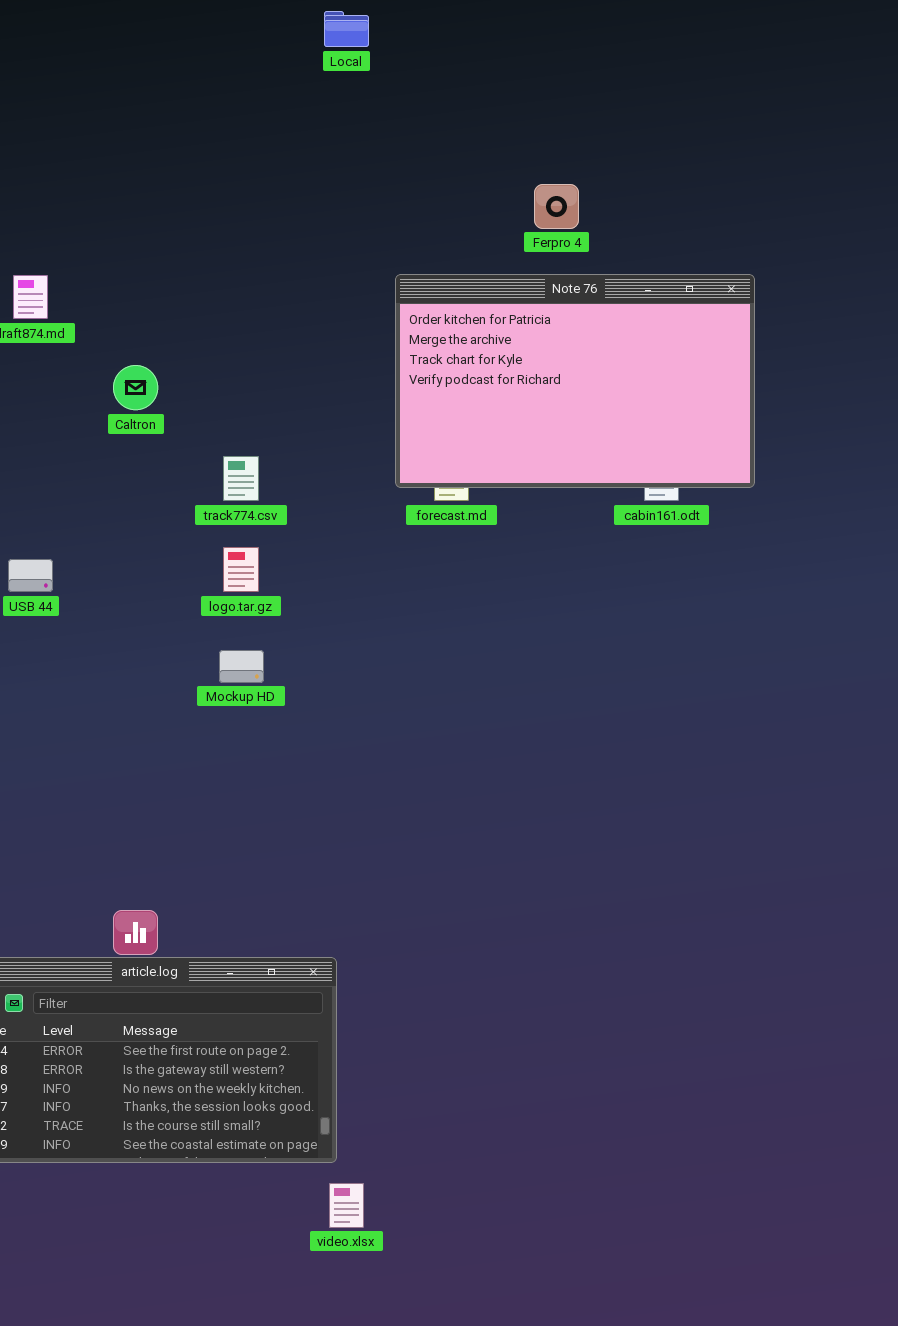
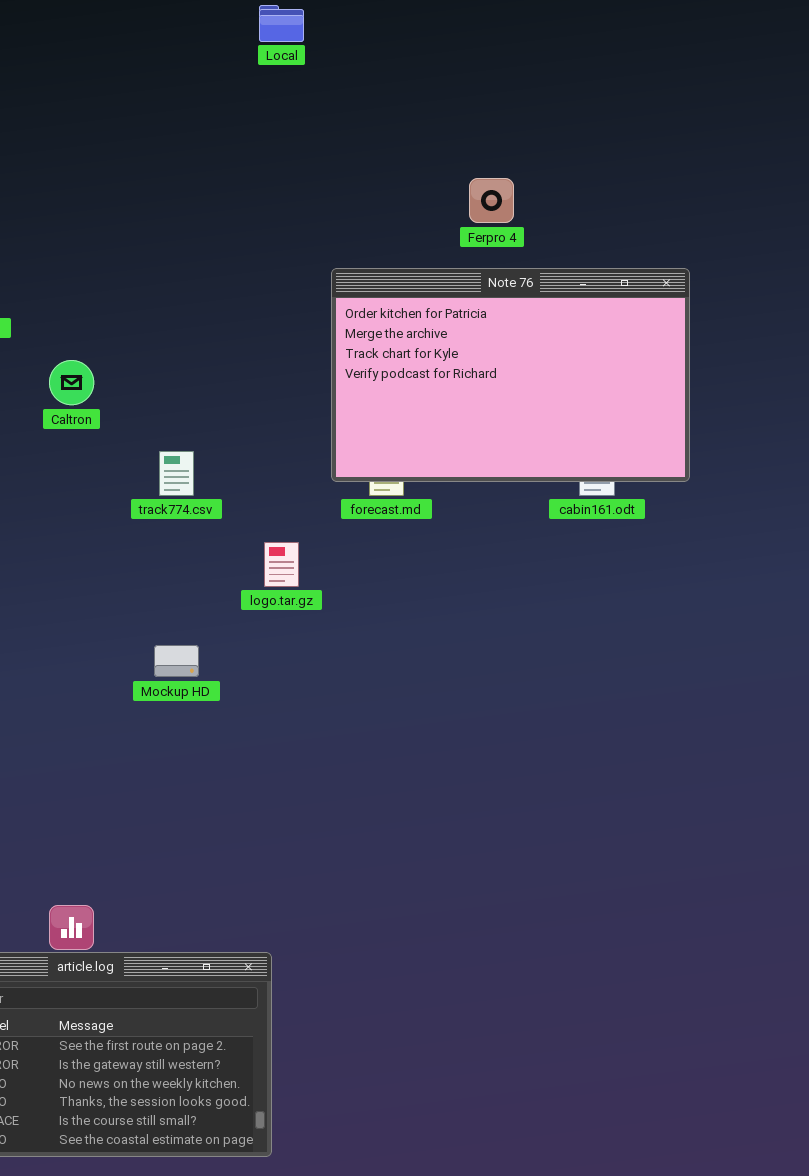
logo.tar.gz: [223,547,259,592] -> [264,542,299,587], moved

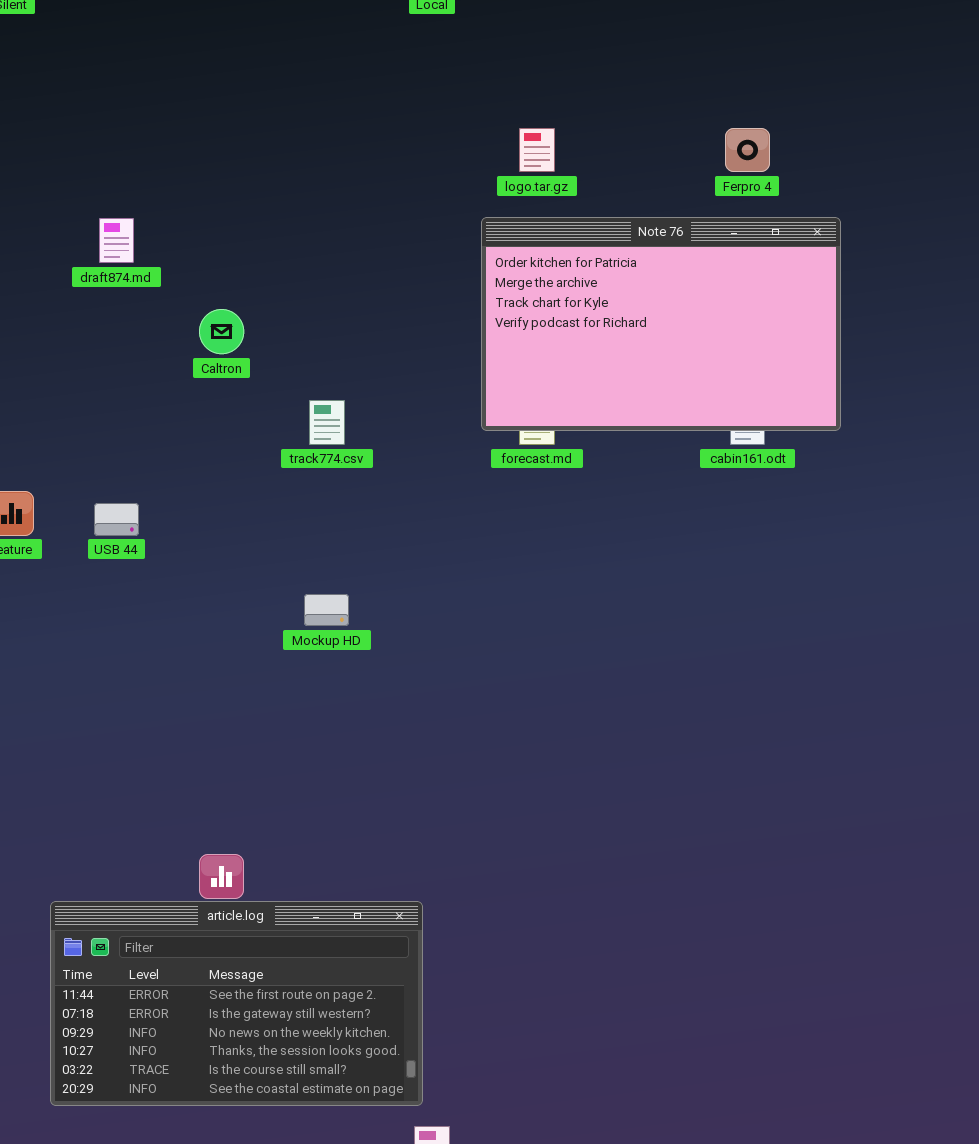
Ferpro 4: [469,178,514,223] -> [725,128,770,172], moved
logo.tar.gz: [264,542,299,587] -> [519,128,555,172], moved

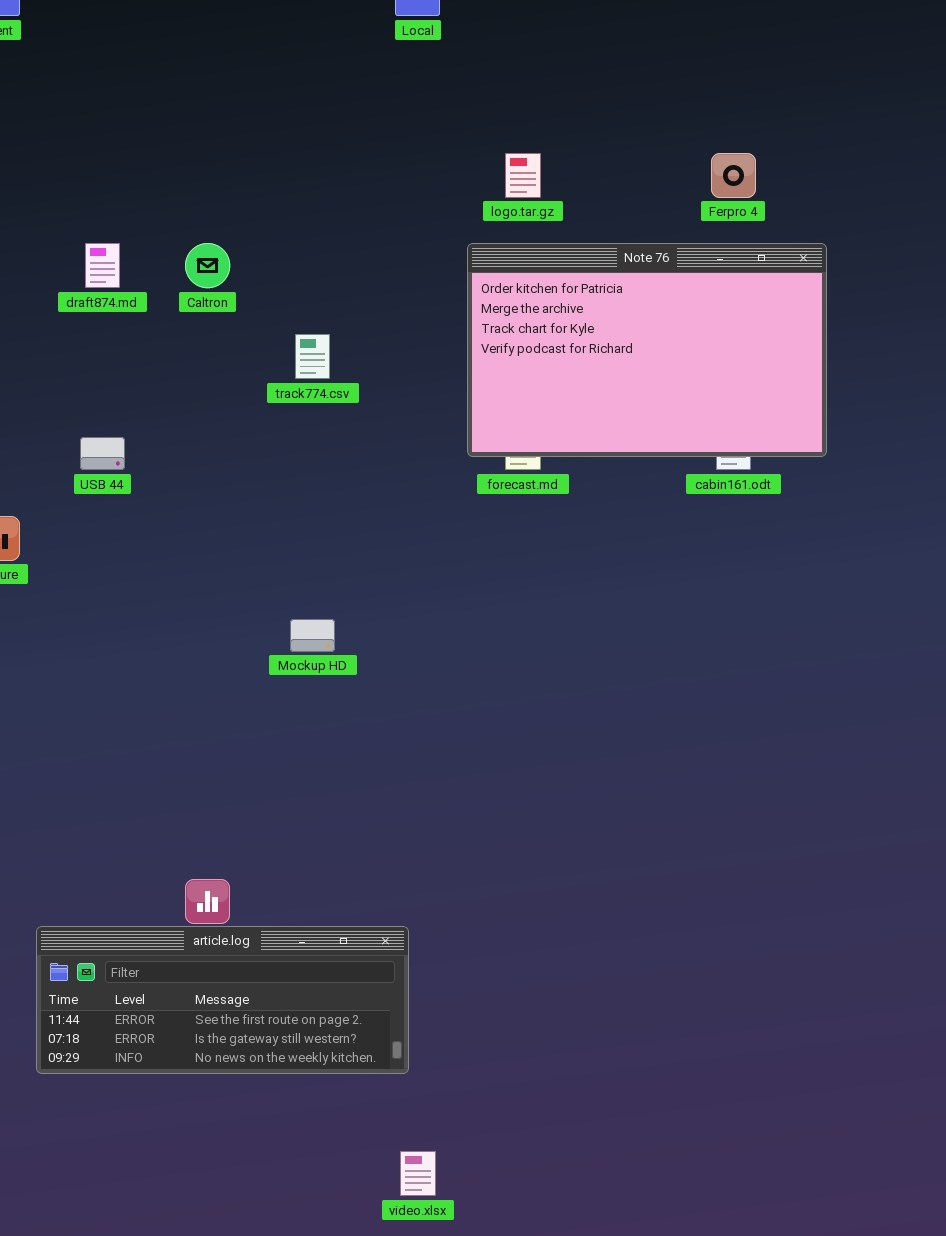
Caltron: [199,309,244,354] -> [185,243,230,288], moved
track774.csv: [309,400,345,445] -> [295,334,330,379], moved
USB 44: [94,503,139,536] -> [80,437,125,470], moved
article.log: [50,901,423,1106] -> [36,926,409,1074], resized

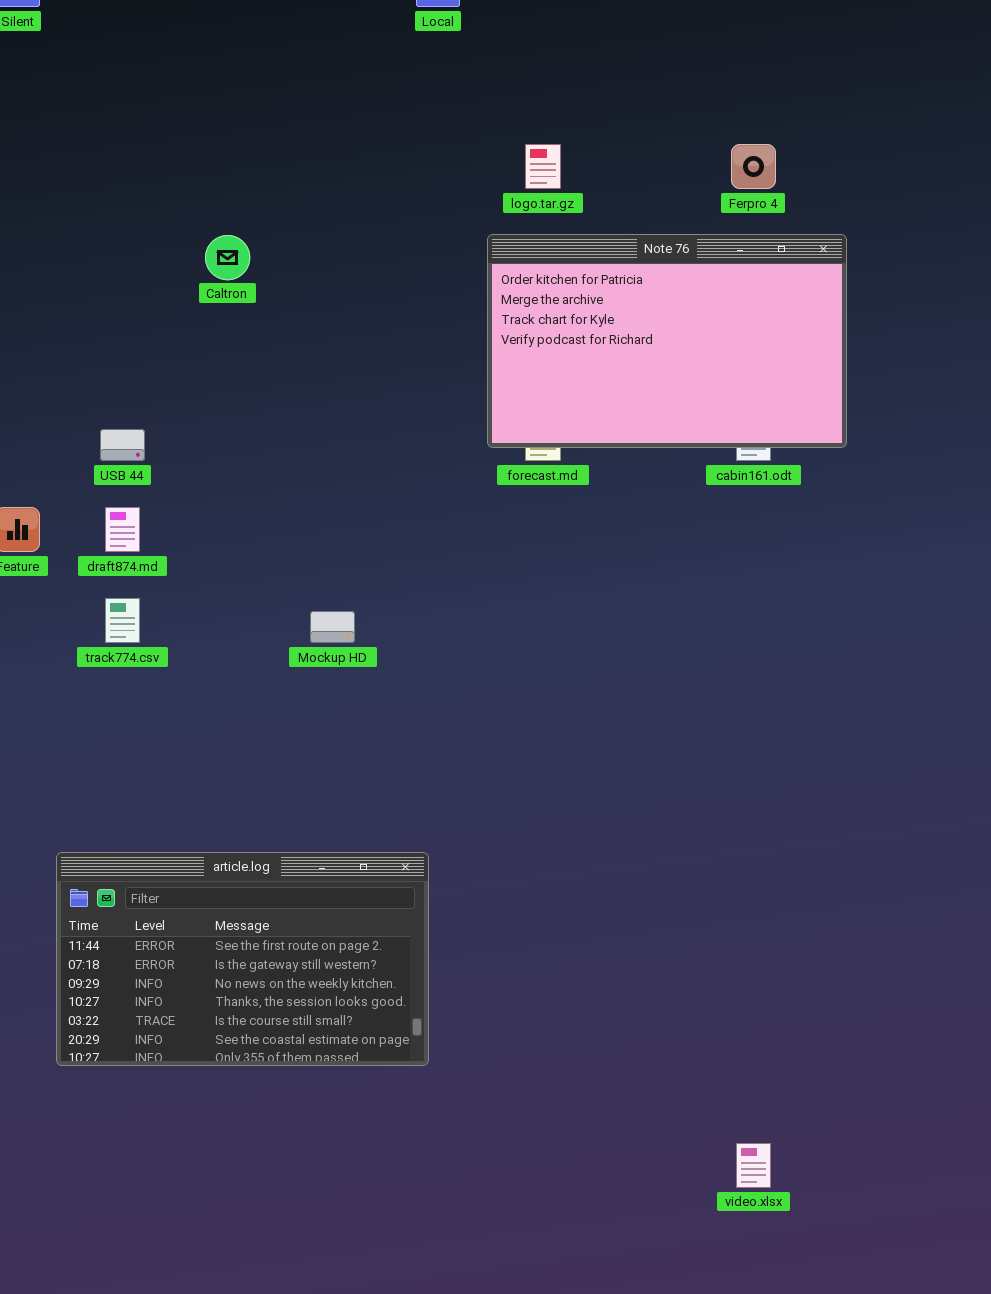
draft874.md: [85,243,120,288] -> [105,507,140,552], moved
track774.csv: [295,334,330,379] -> [105,598,140,643], moved
article.log: [36,926,409,1074] -> [56,852,429,1066], resized
video.xlsx: [400,1151,436,1196] -> [736,1143,771,1188], moved

